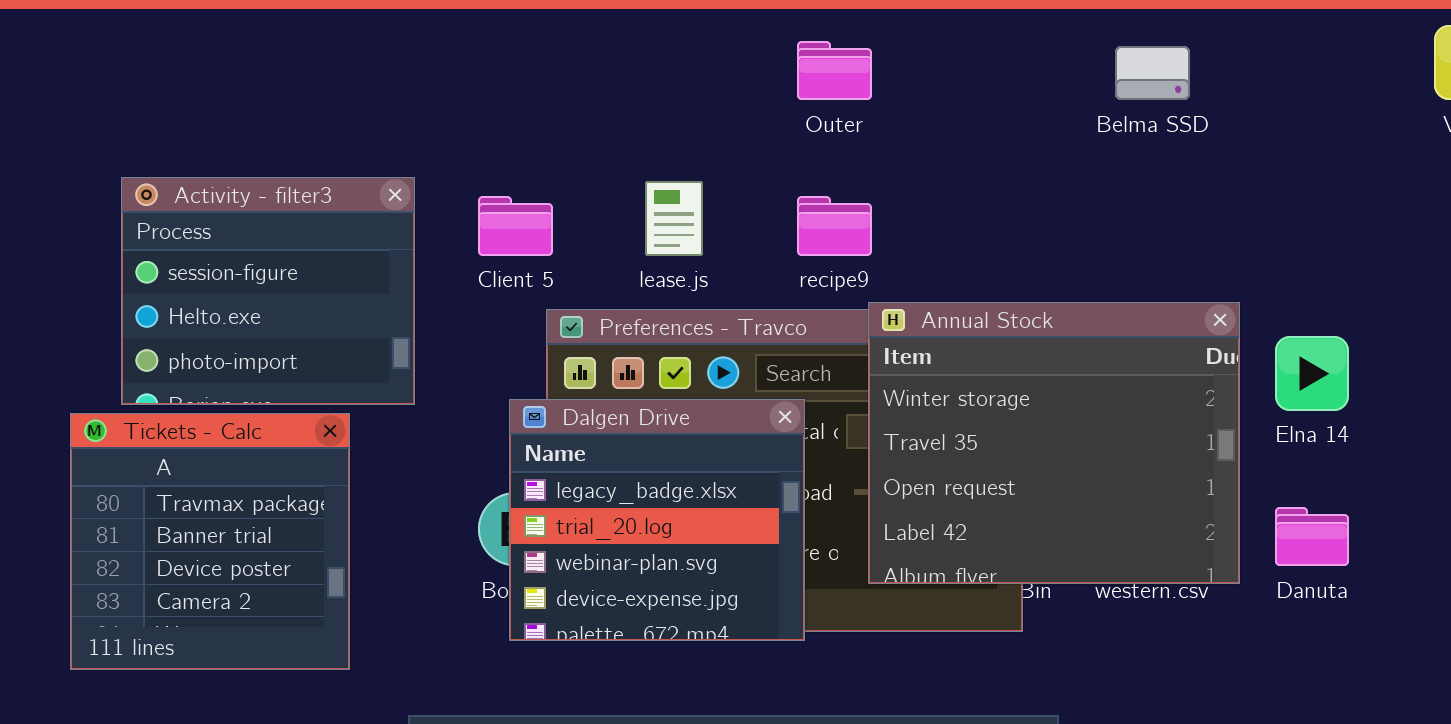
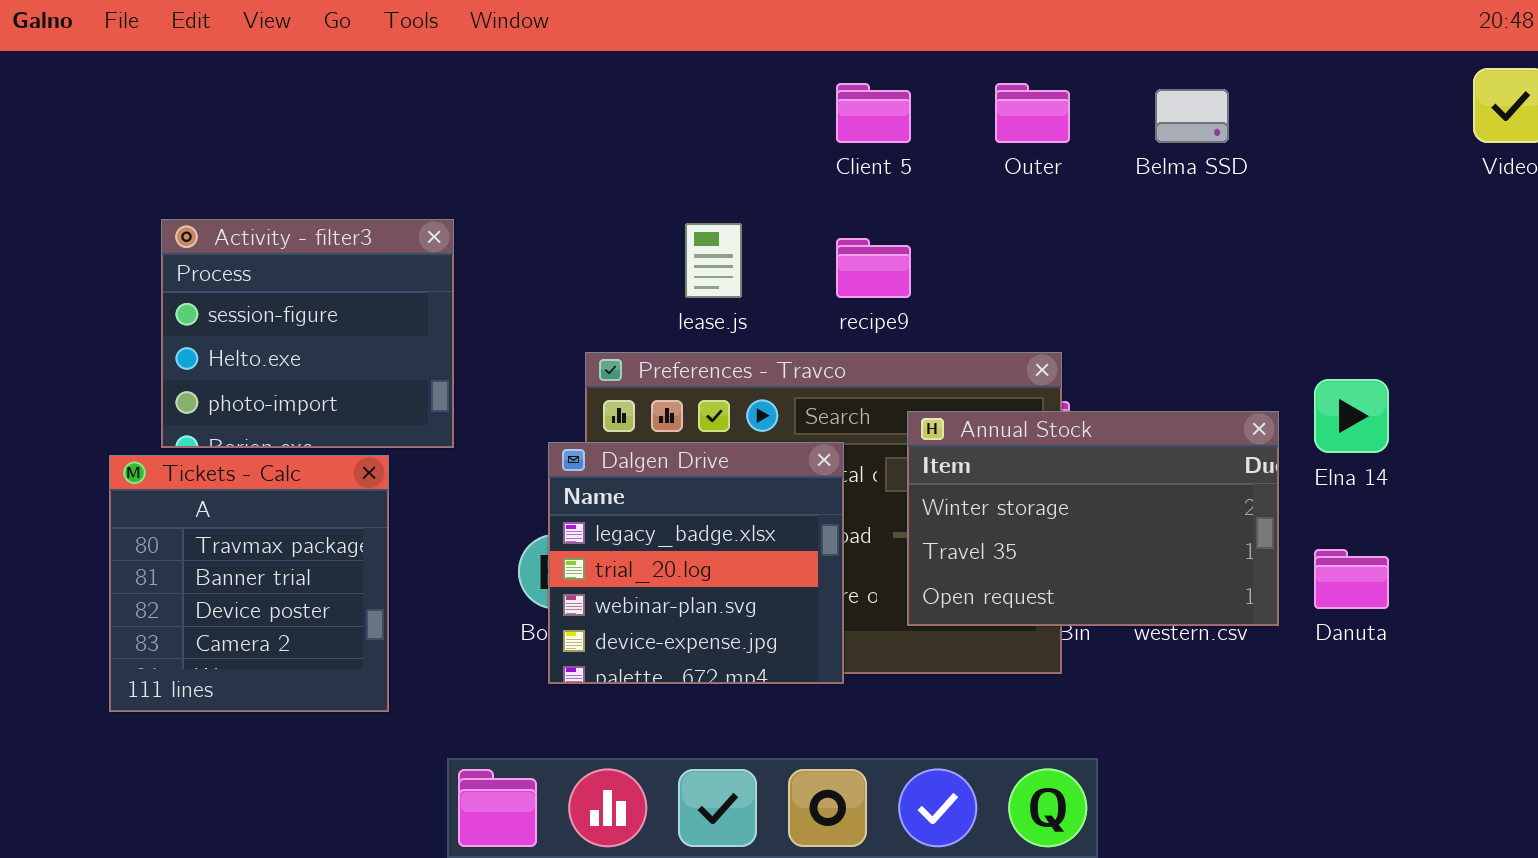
Outer: [797,41,872,100] -> [995,83,1070,143], moved
Client 5: [478,196,553,256] -> [836,83,911,143], moved
Annual Stock: [868,302,1240,584] -> [907,411,1279,626], resized

